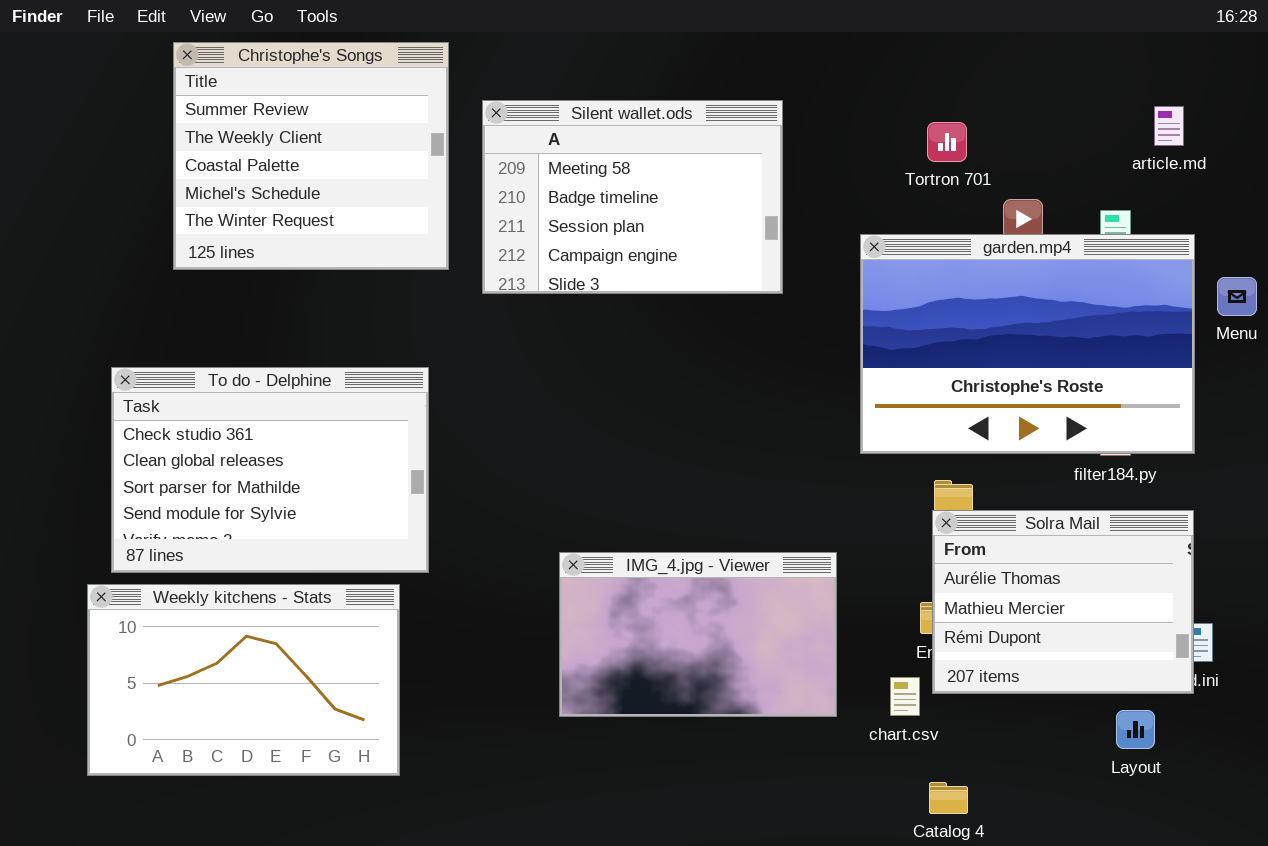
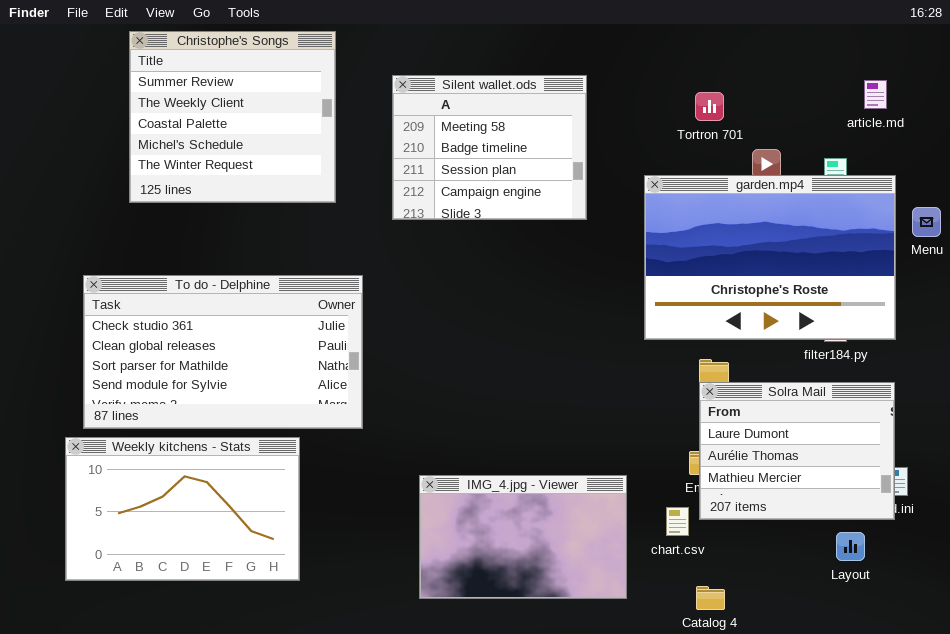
Silent wallet.ods: [482,100,783,294] -> [392,75,587,220], resized
To do - Delphine: [111,367,429,573] -> [83,275,363,429], resized
Solra Mail: [932,510,1194,694] -> [699,382,895,520], scrolled up 1 row
IMG_4.jpg - Viewer: [559,552,837,717] -> [419,475,627,599], moved

